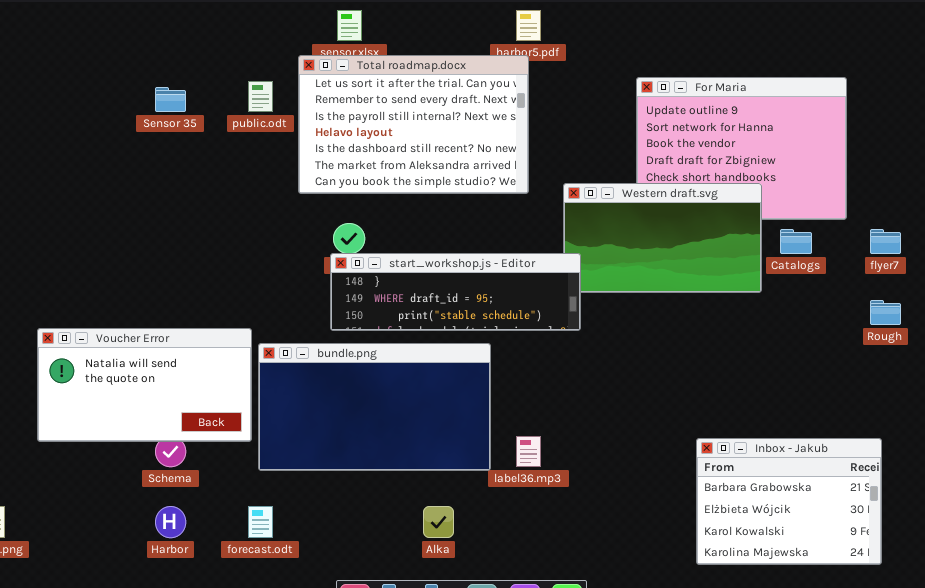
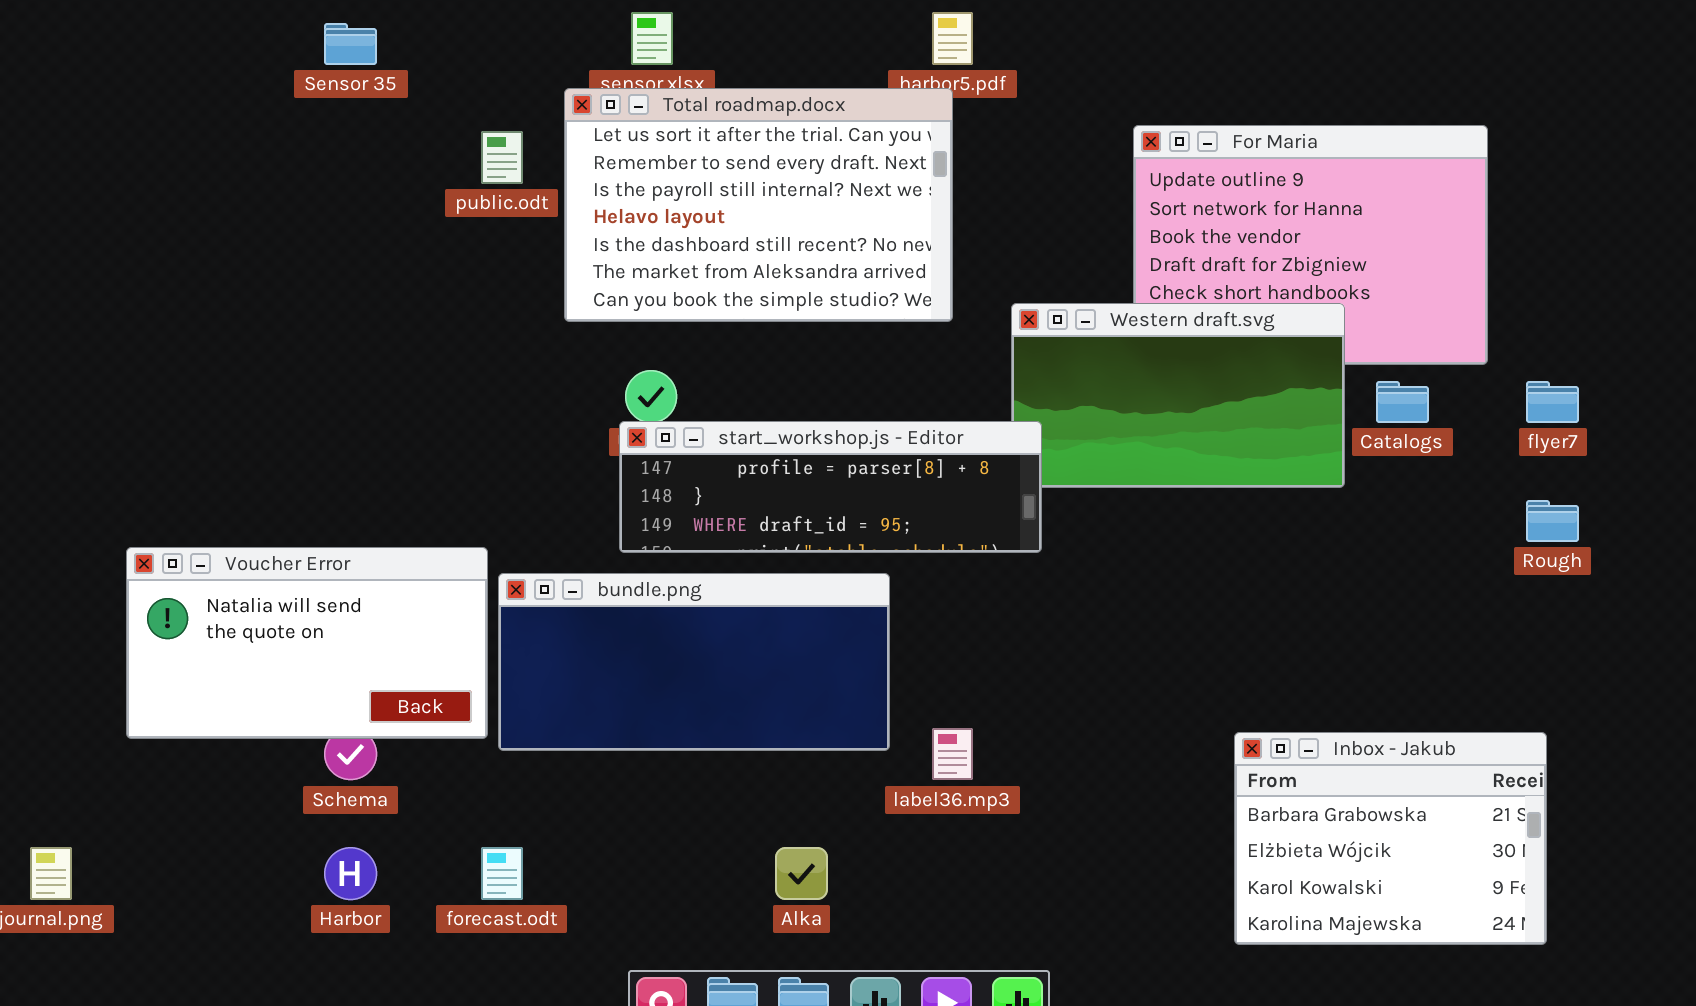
Sensor 35: [155,87,186,112] -> [324,23,377,65], moved
start_workshop.js - Editor: [330,253,581,331] -> [619,421,1042,553], scrolled up 1 row
bundle.png: [258,343,491,471] -> [498,573,890,751], resized

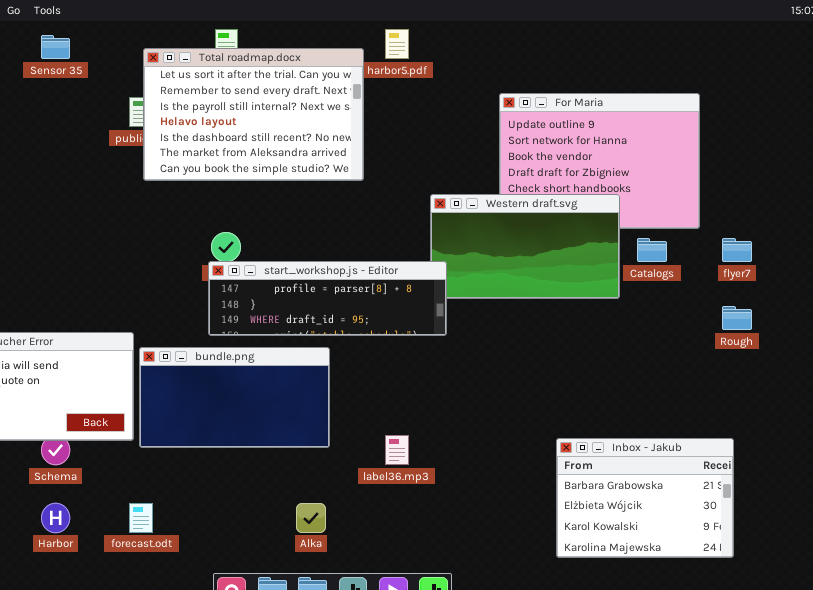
Total roadmap.docx: [564,88,953,322] -> [143,48,364,181], moved
bundle.png: [498,573,890,751] -> [139,347,330,448], resized

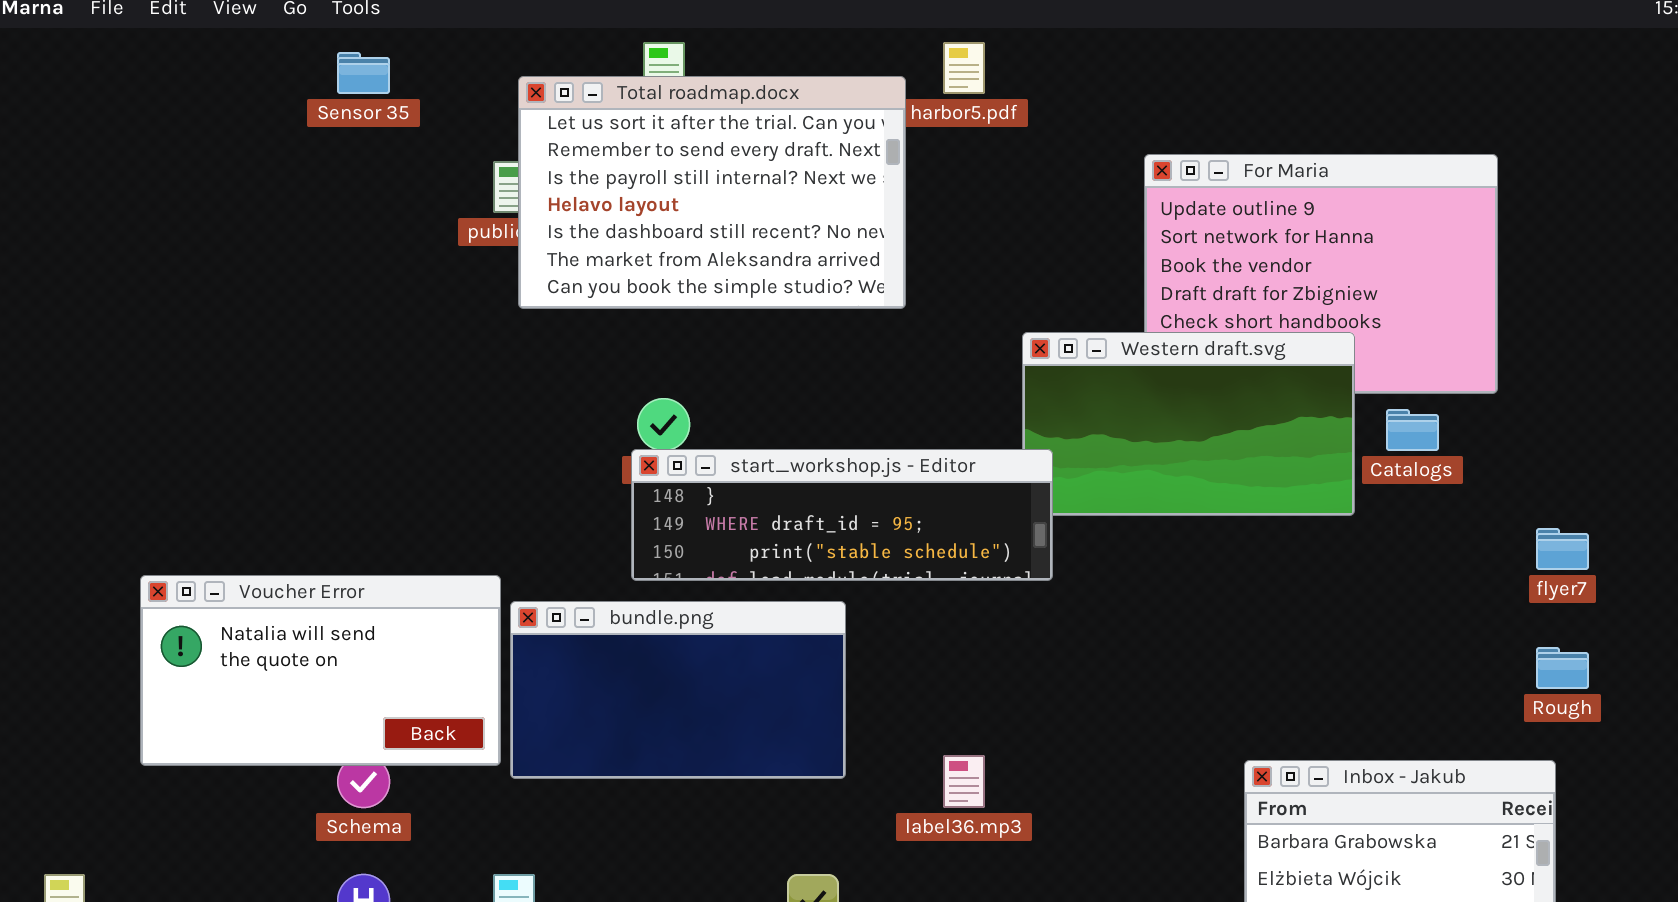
flyer7: [722,238,752,262] -> [1536,528,1589,570], moved
start_workshop.js - Editor: [208,261,447,336] -> [631,449,1053,581], scrolled down 1 row
Rough: [722,306,752,330] -> [1536,647,1589,689], moved

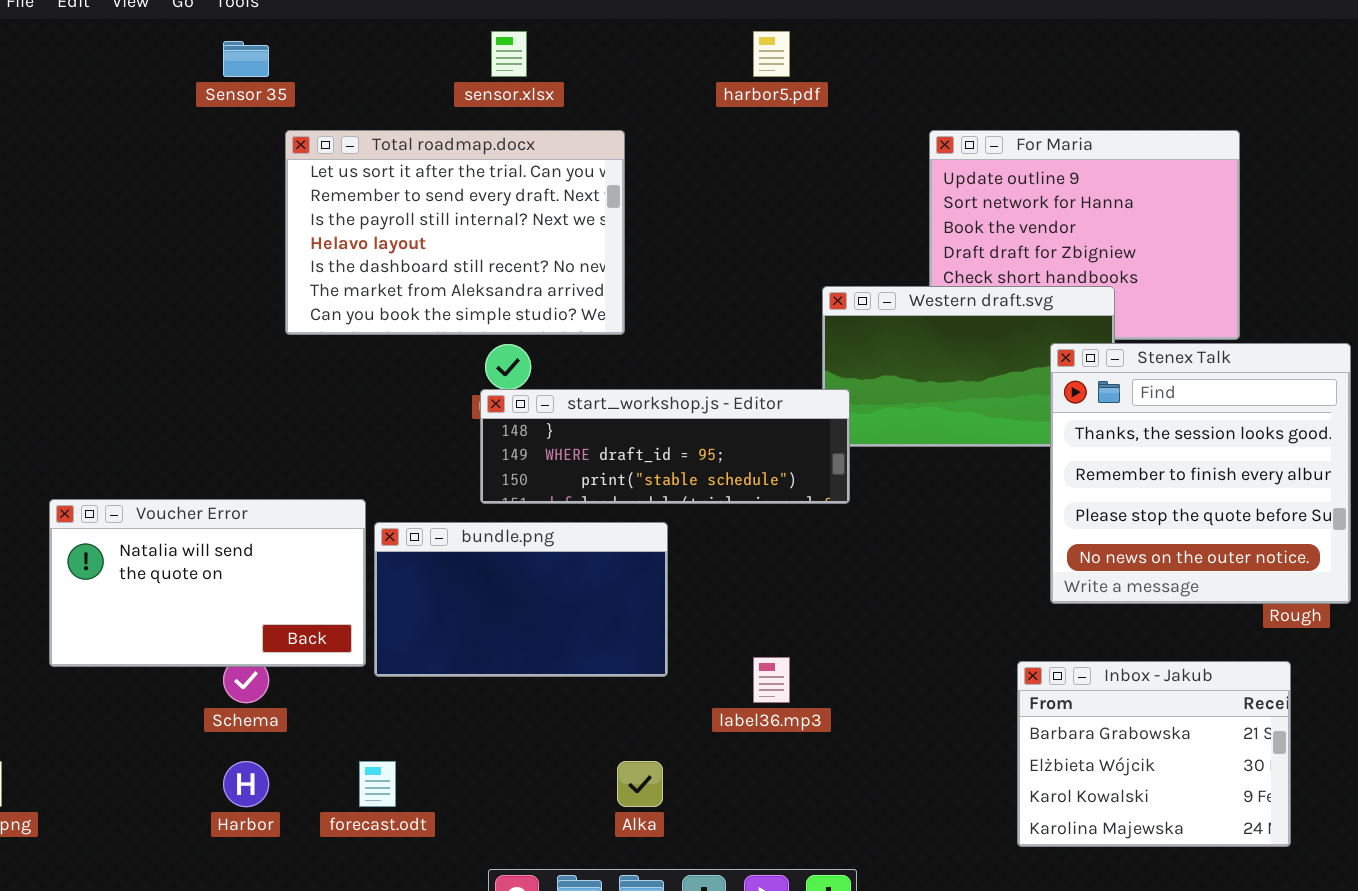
Total roadmap.docx: [518,76,906,309] -> [285,130,625,335], moved
Stenex Talk: none -> [1050,343,1351,604], opened

